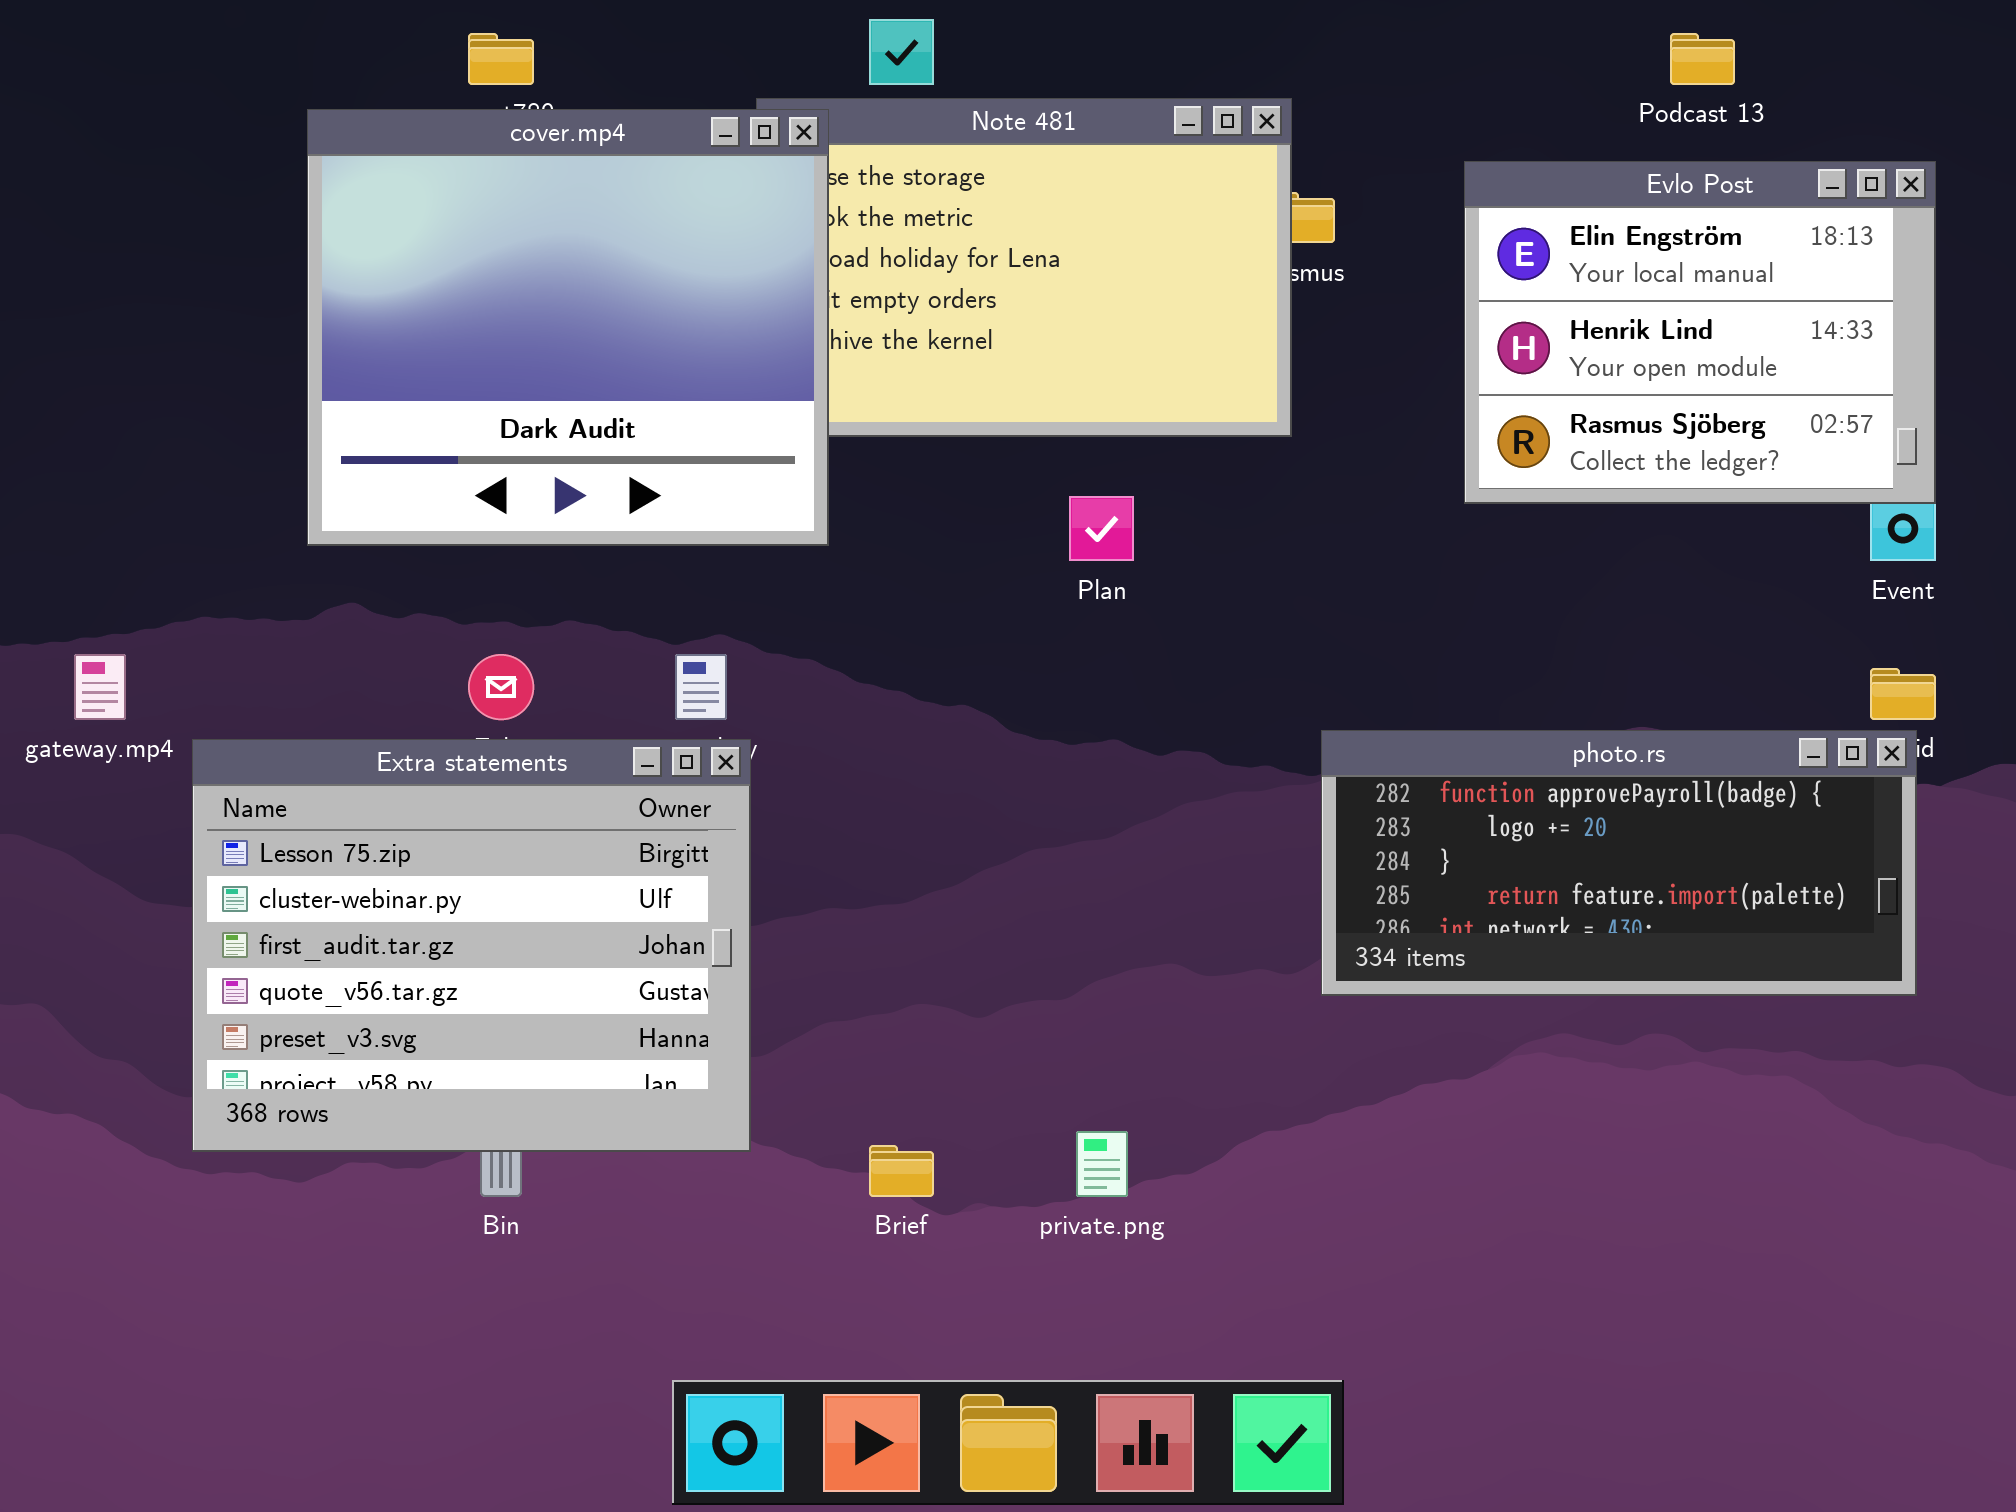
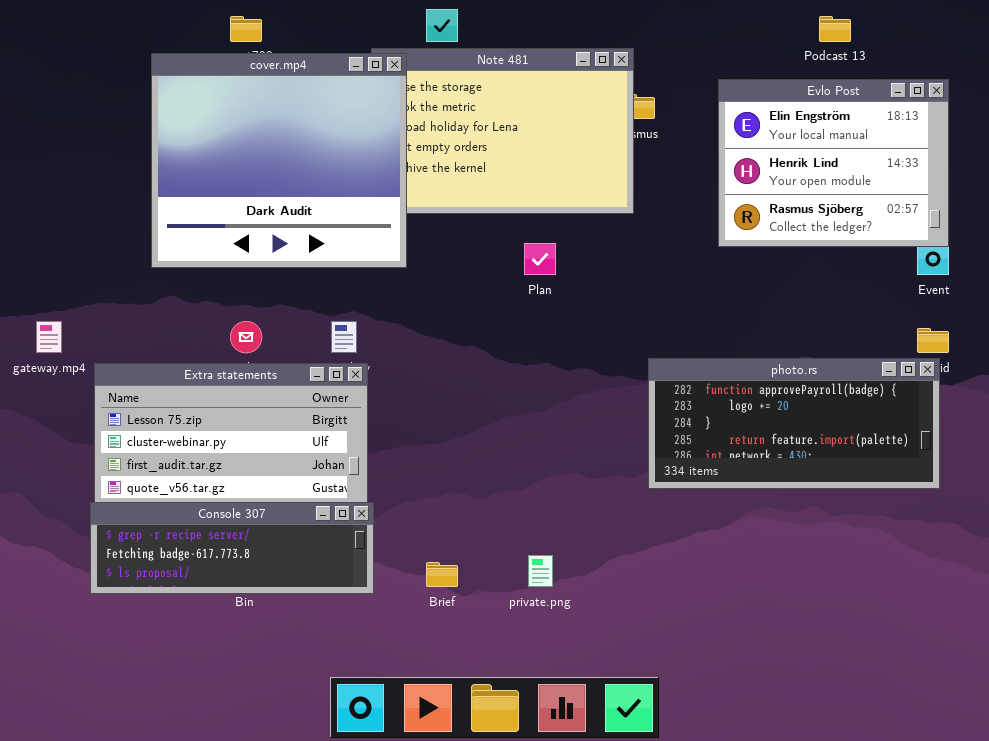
Console 307: none -> [90,502,374,594], opened

